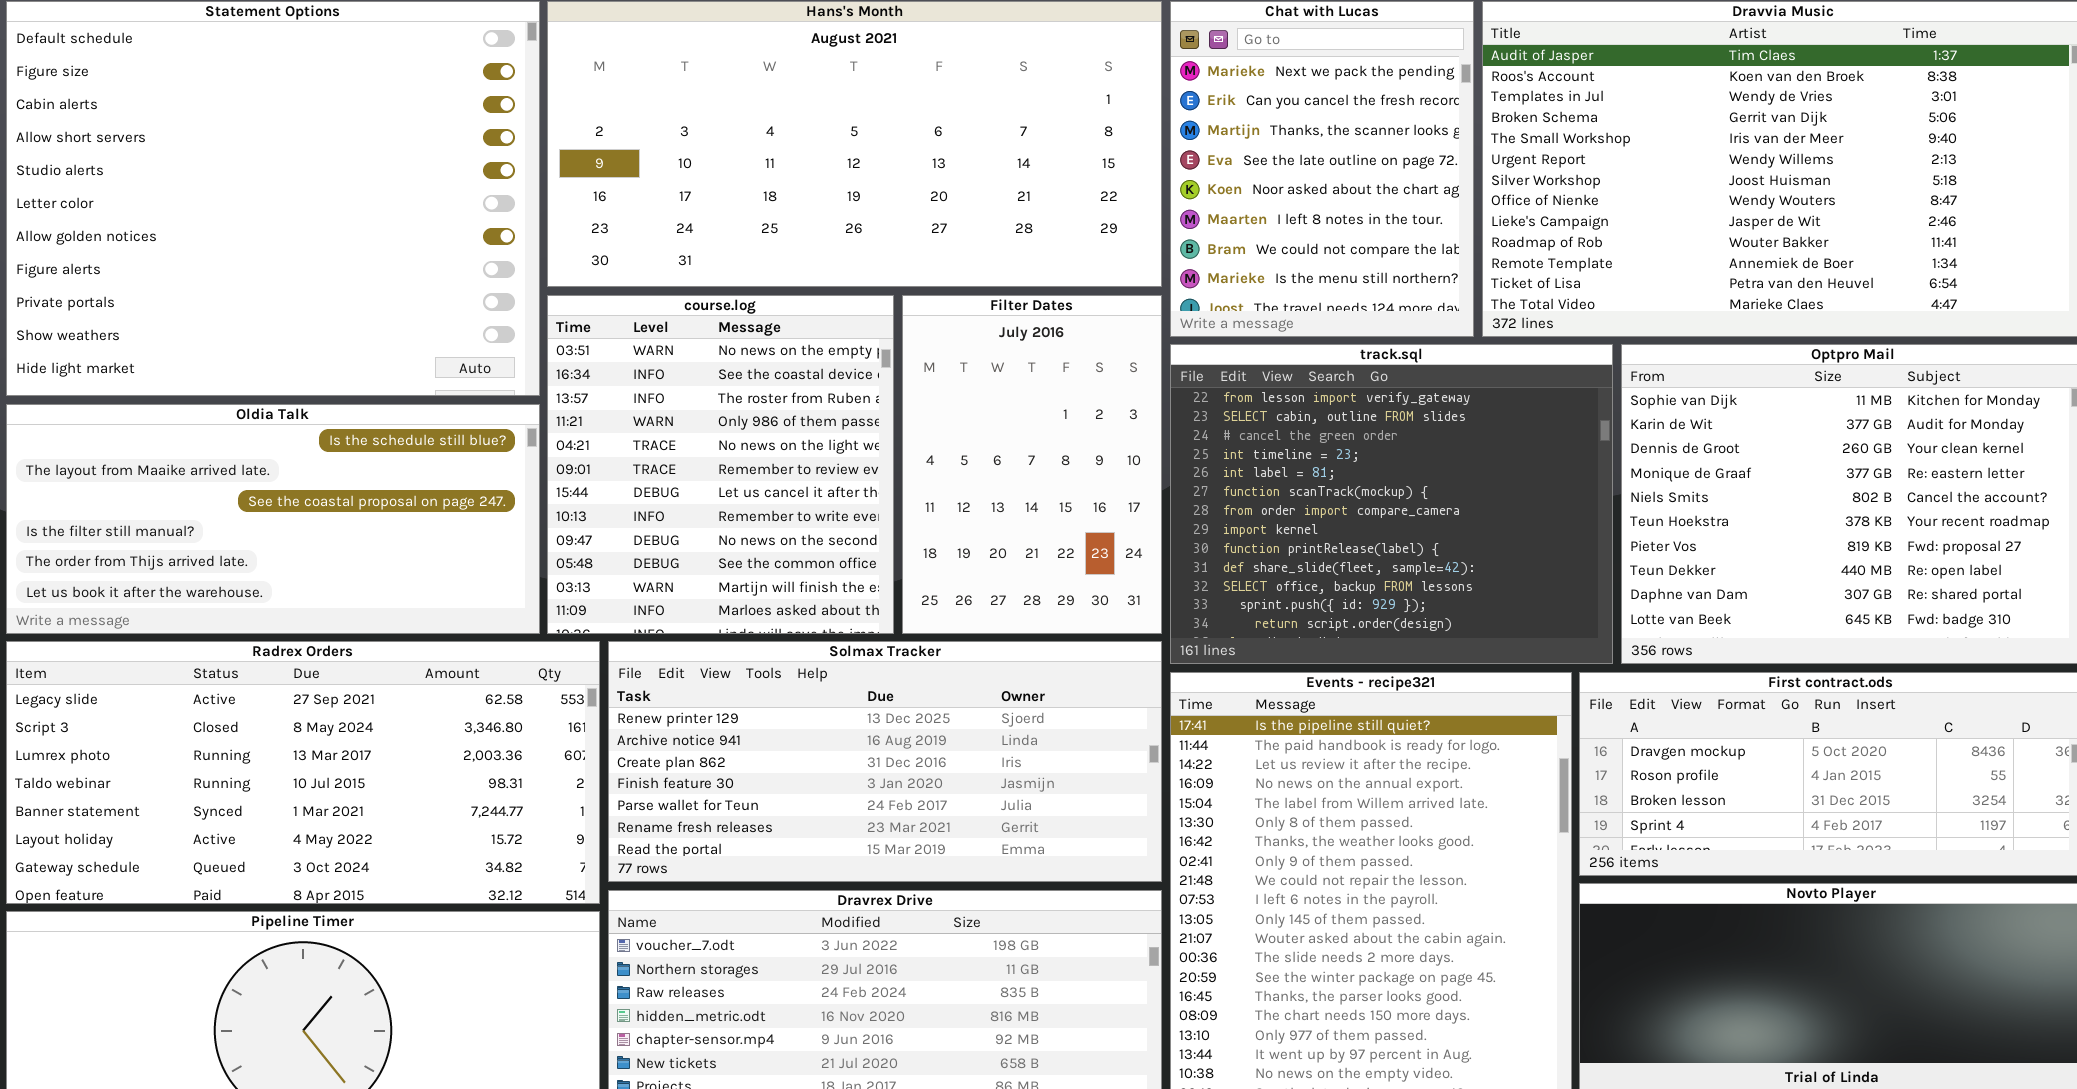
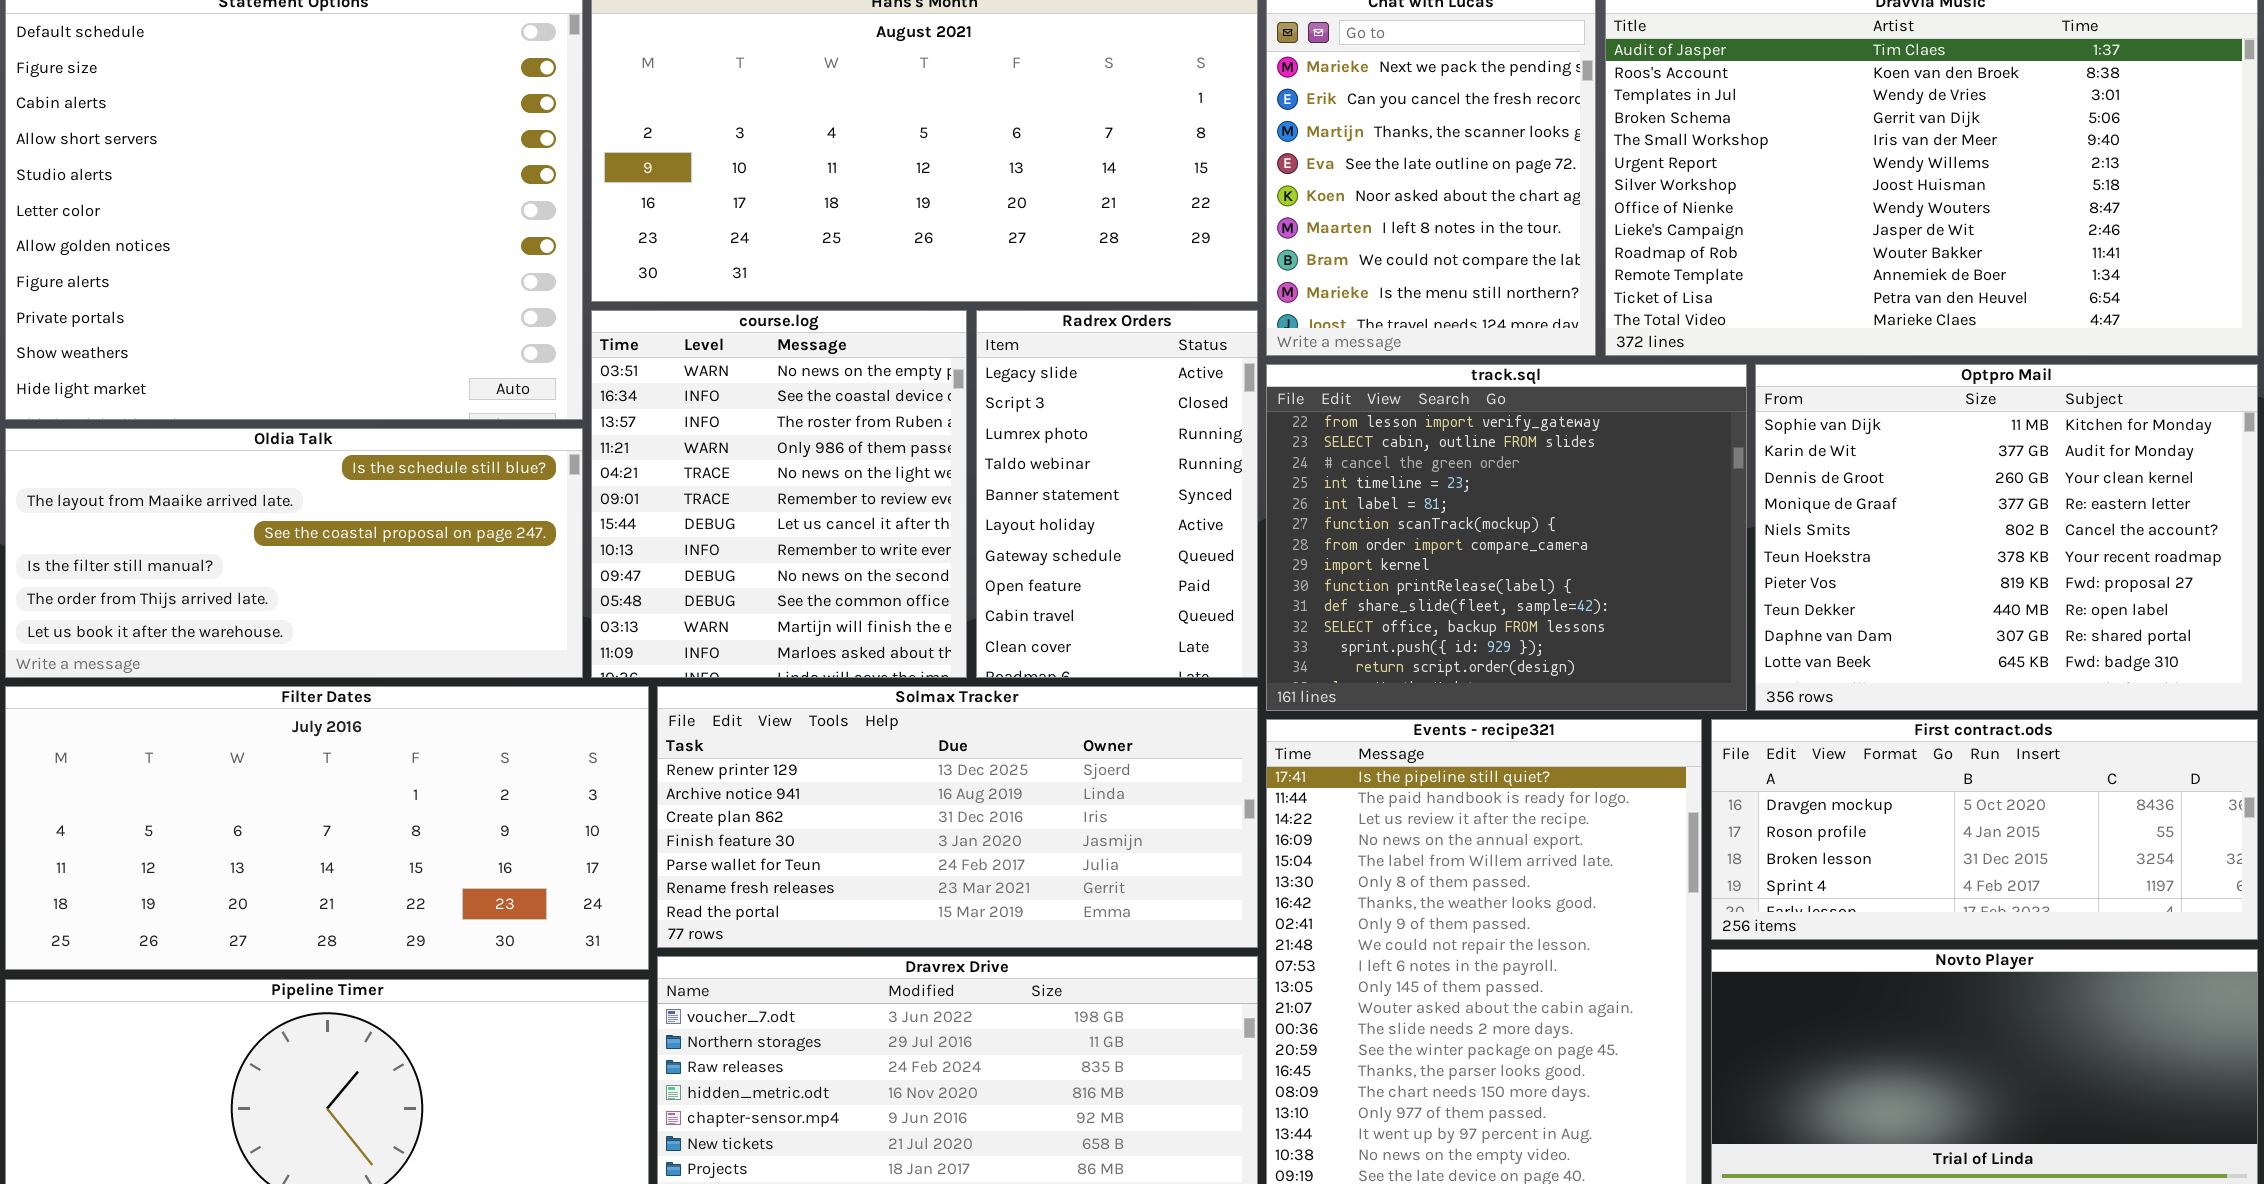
Filter Dates: [902,295,1162,634] -> [5,686,649,970], moved, resized
Radrex Orders: [6,641,600,904] -> [976,310,1258,678], moved, resized

